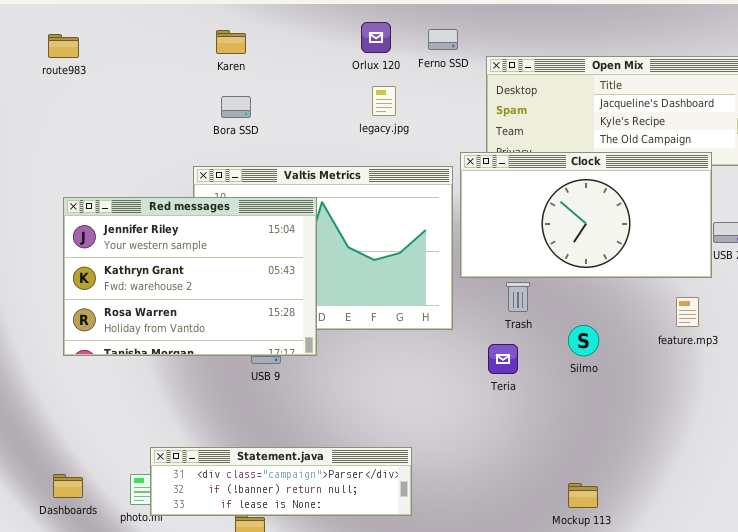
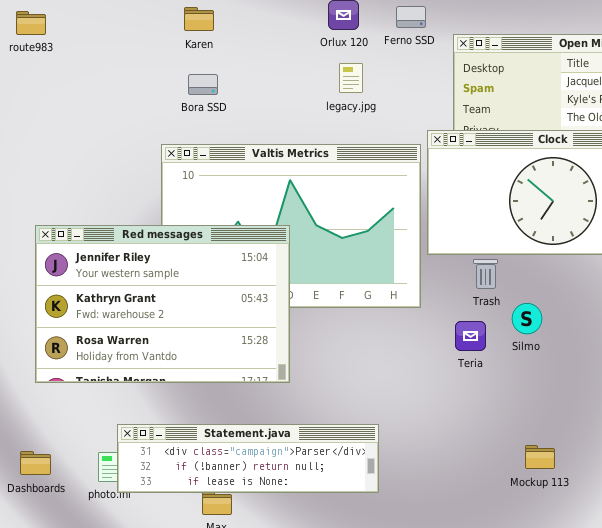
Red messages: [63,197,317,356] -> [35,225,290,383], moved
Silmo: [568,325,599,356] -> [512,303,542,334], moved
Mockup 113: [568,483,598,508] -> [525,445,555,469], moved

